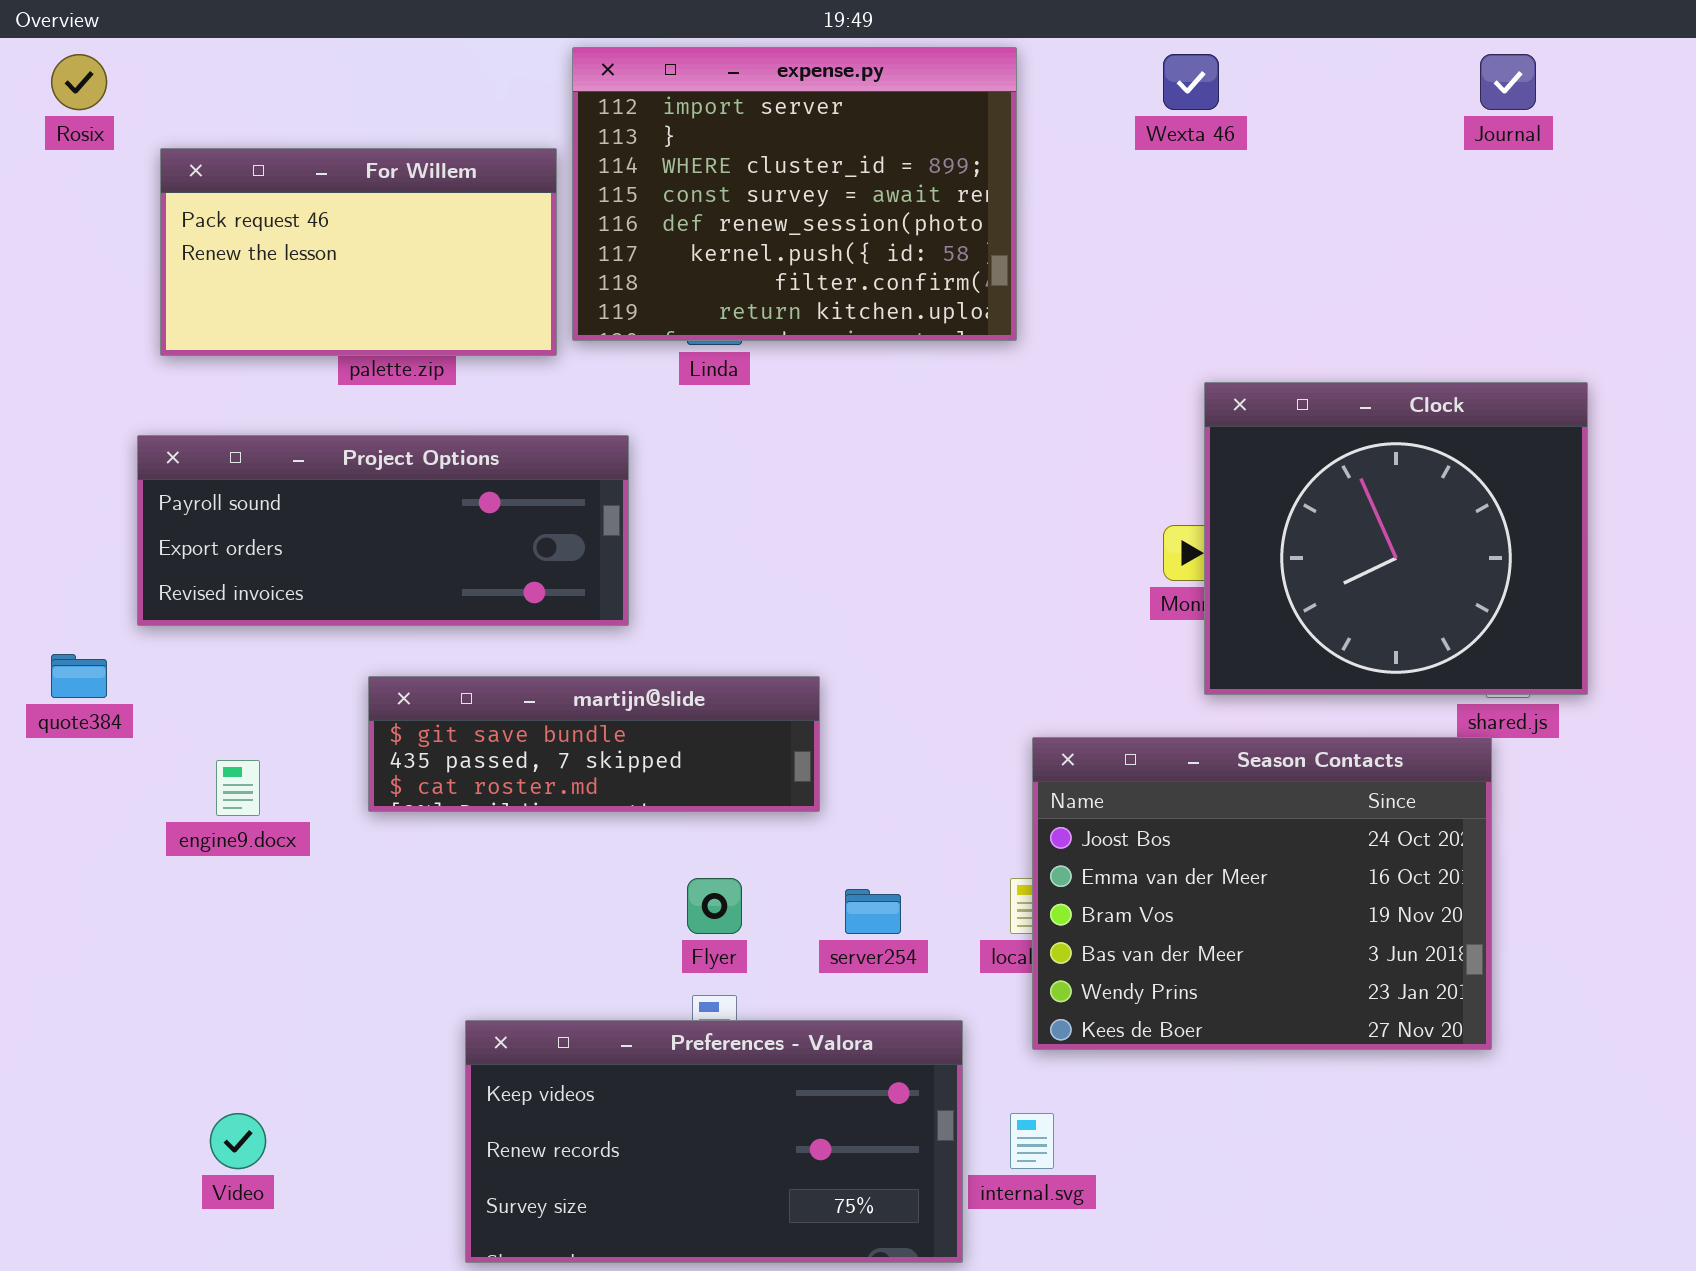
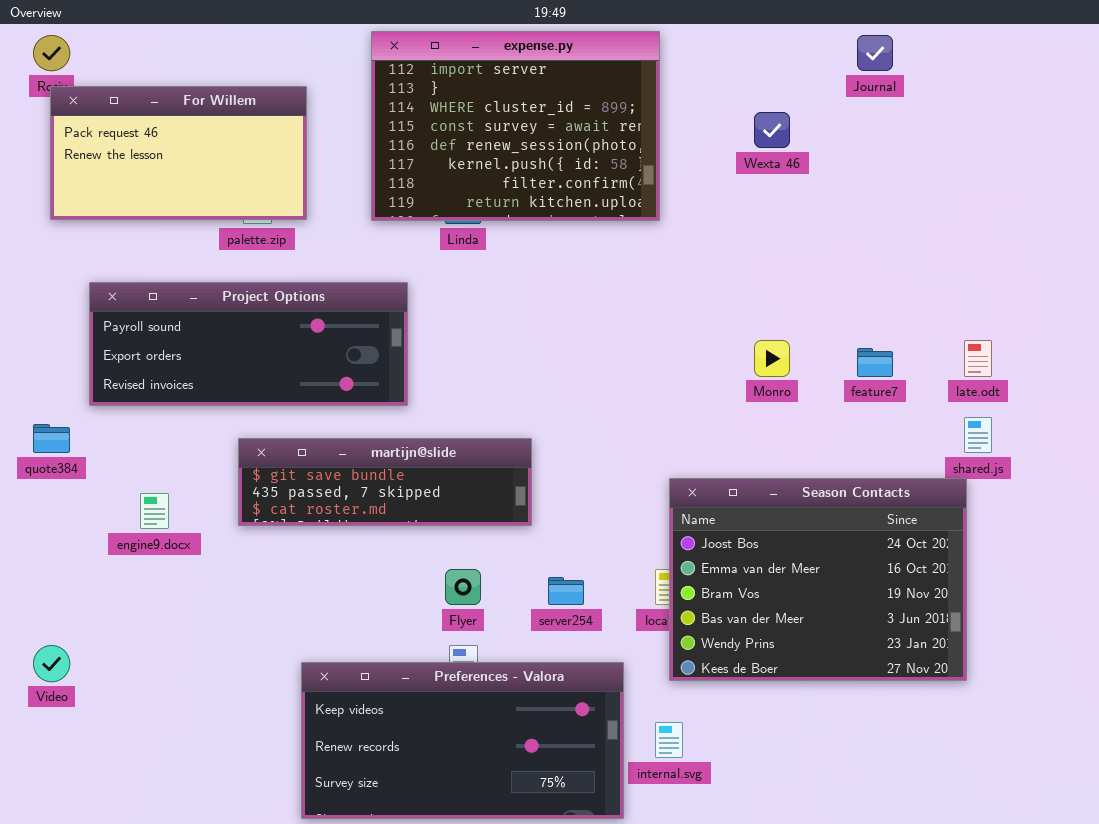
Wexta 46: [1163,54,1219,110] -> [754,112,790,148], moved
Journal: [1480,54,1536,110] -> [857,35,893,71], moved
For Willem: [160,148,557,356] -> [50,86,307,220], moved
Clock: [1204,382,1588,695] -> none, closed
Video: [210,1113,266,1169] -> [33,645,70,682], moved

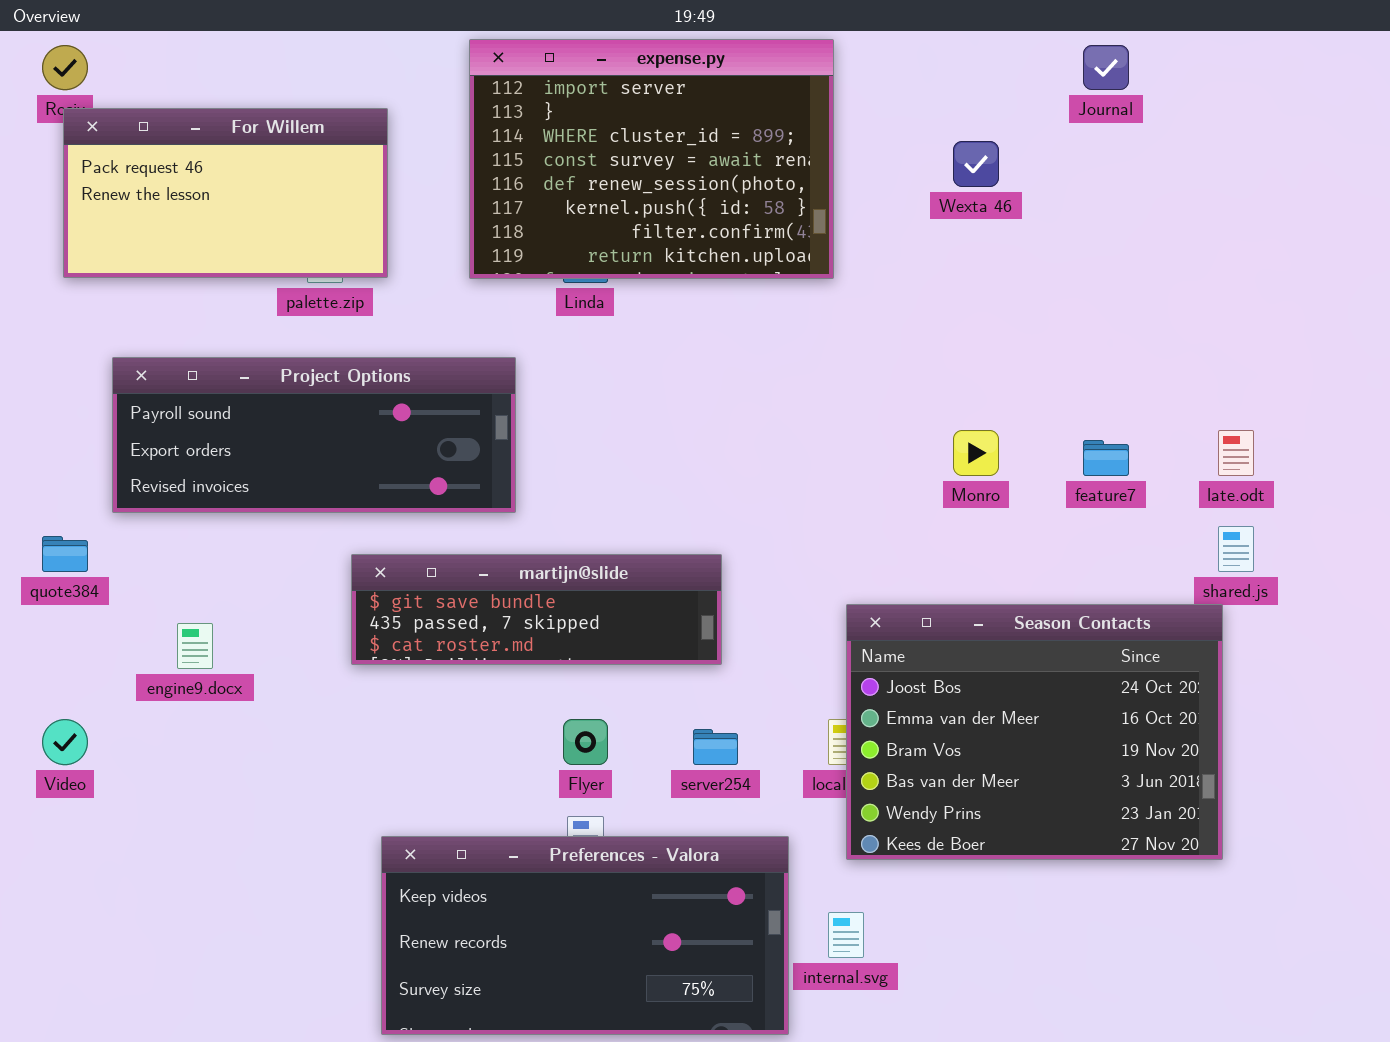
martijn@slide: [238,438,532,526] -> [351,554,722,665], moved
Video: [33,645,70,682] -> [42,719,88,765], moved

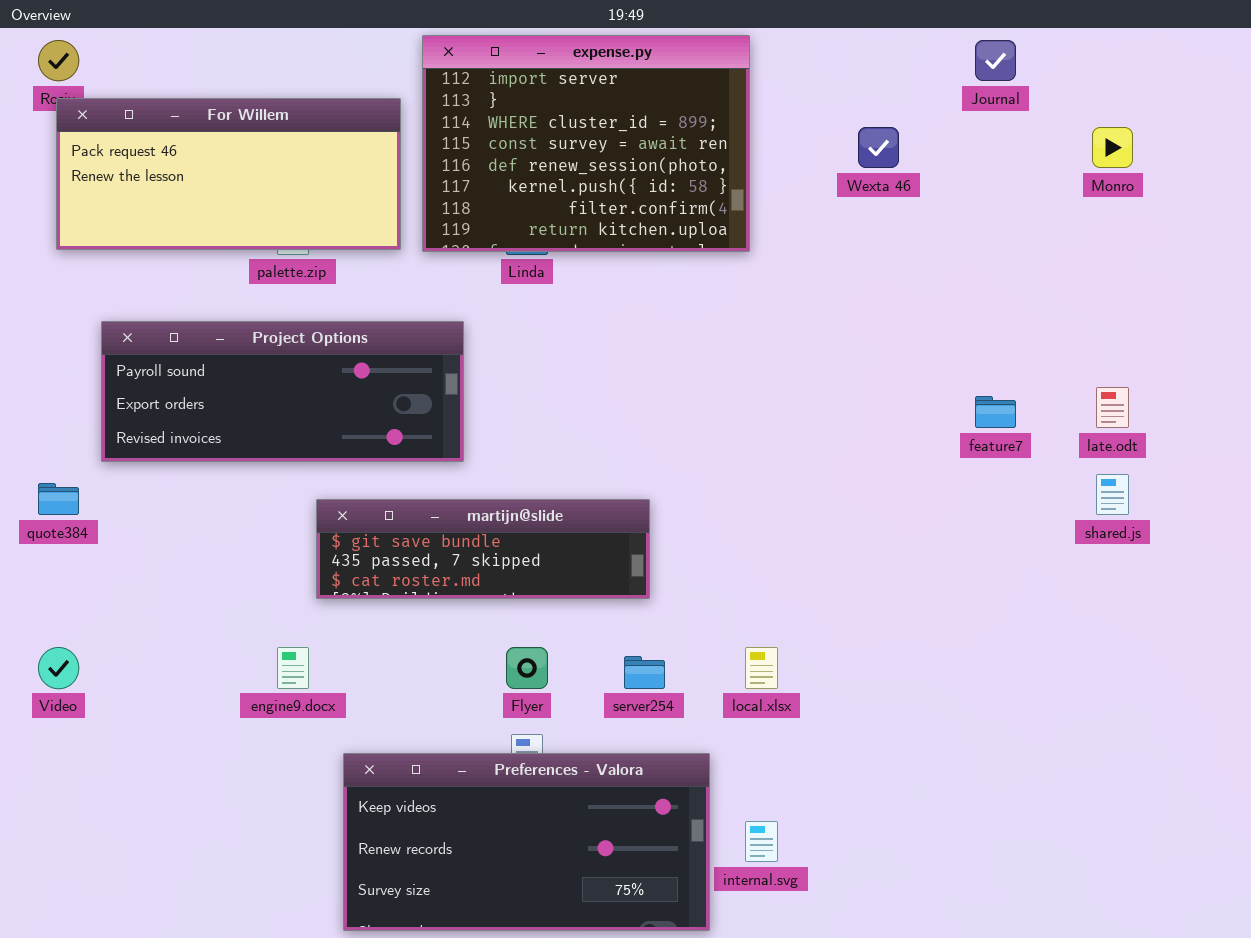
For Willem: [63,108,388,278] -> [56,98,401,250], resized
Monro: [953,430,999,476] -> [1092,127,1133,168], moved
Season Contacts: [846,604,1223,860] -> none, closed
engine9.docx: [177,623,213,669] -> [277,647,309,689], moved

